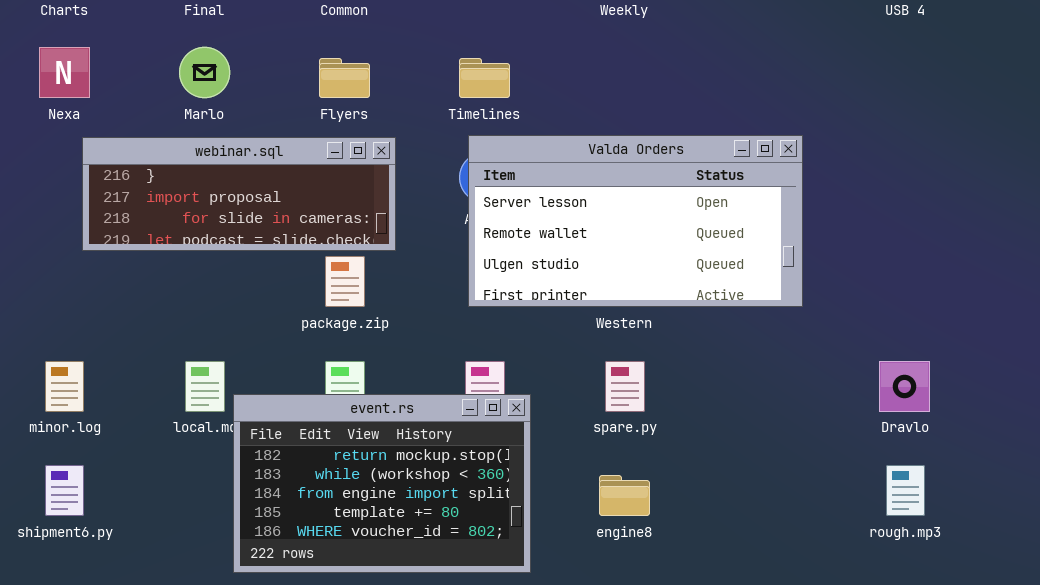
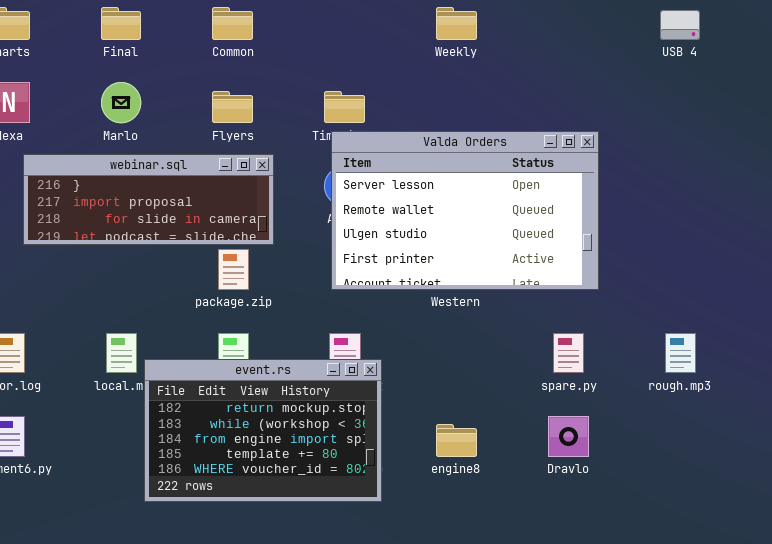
Valda Orders: [468,135,803,307] -> [331,131,599,290], resized
spare.py: [605,361,645,412] -> [553,333,584,373], moved
Dravlo: [879,361,930,412] -> [548,416,589,457], moved
rough.mp3: [886,465,925,516] -> [665,333,696,373], moved

